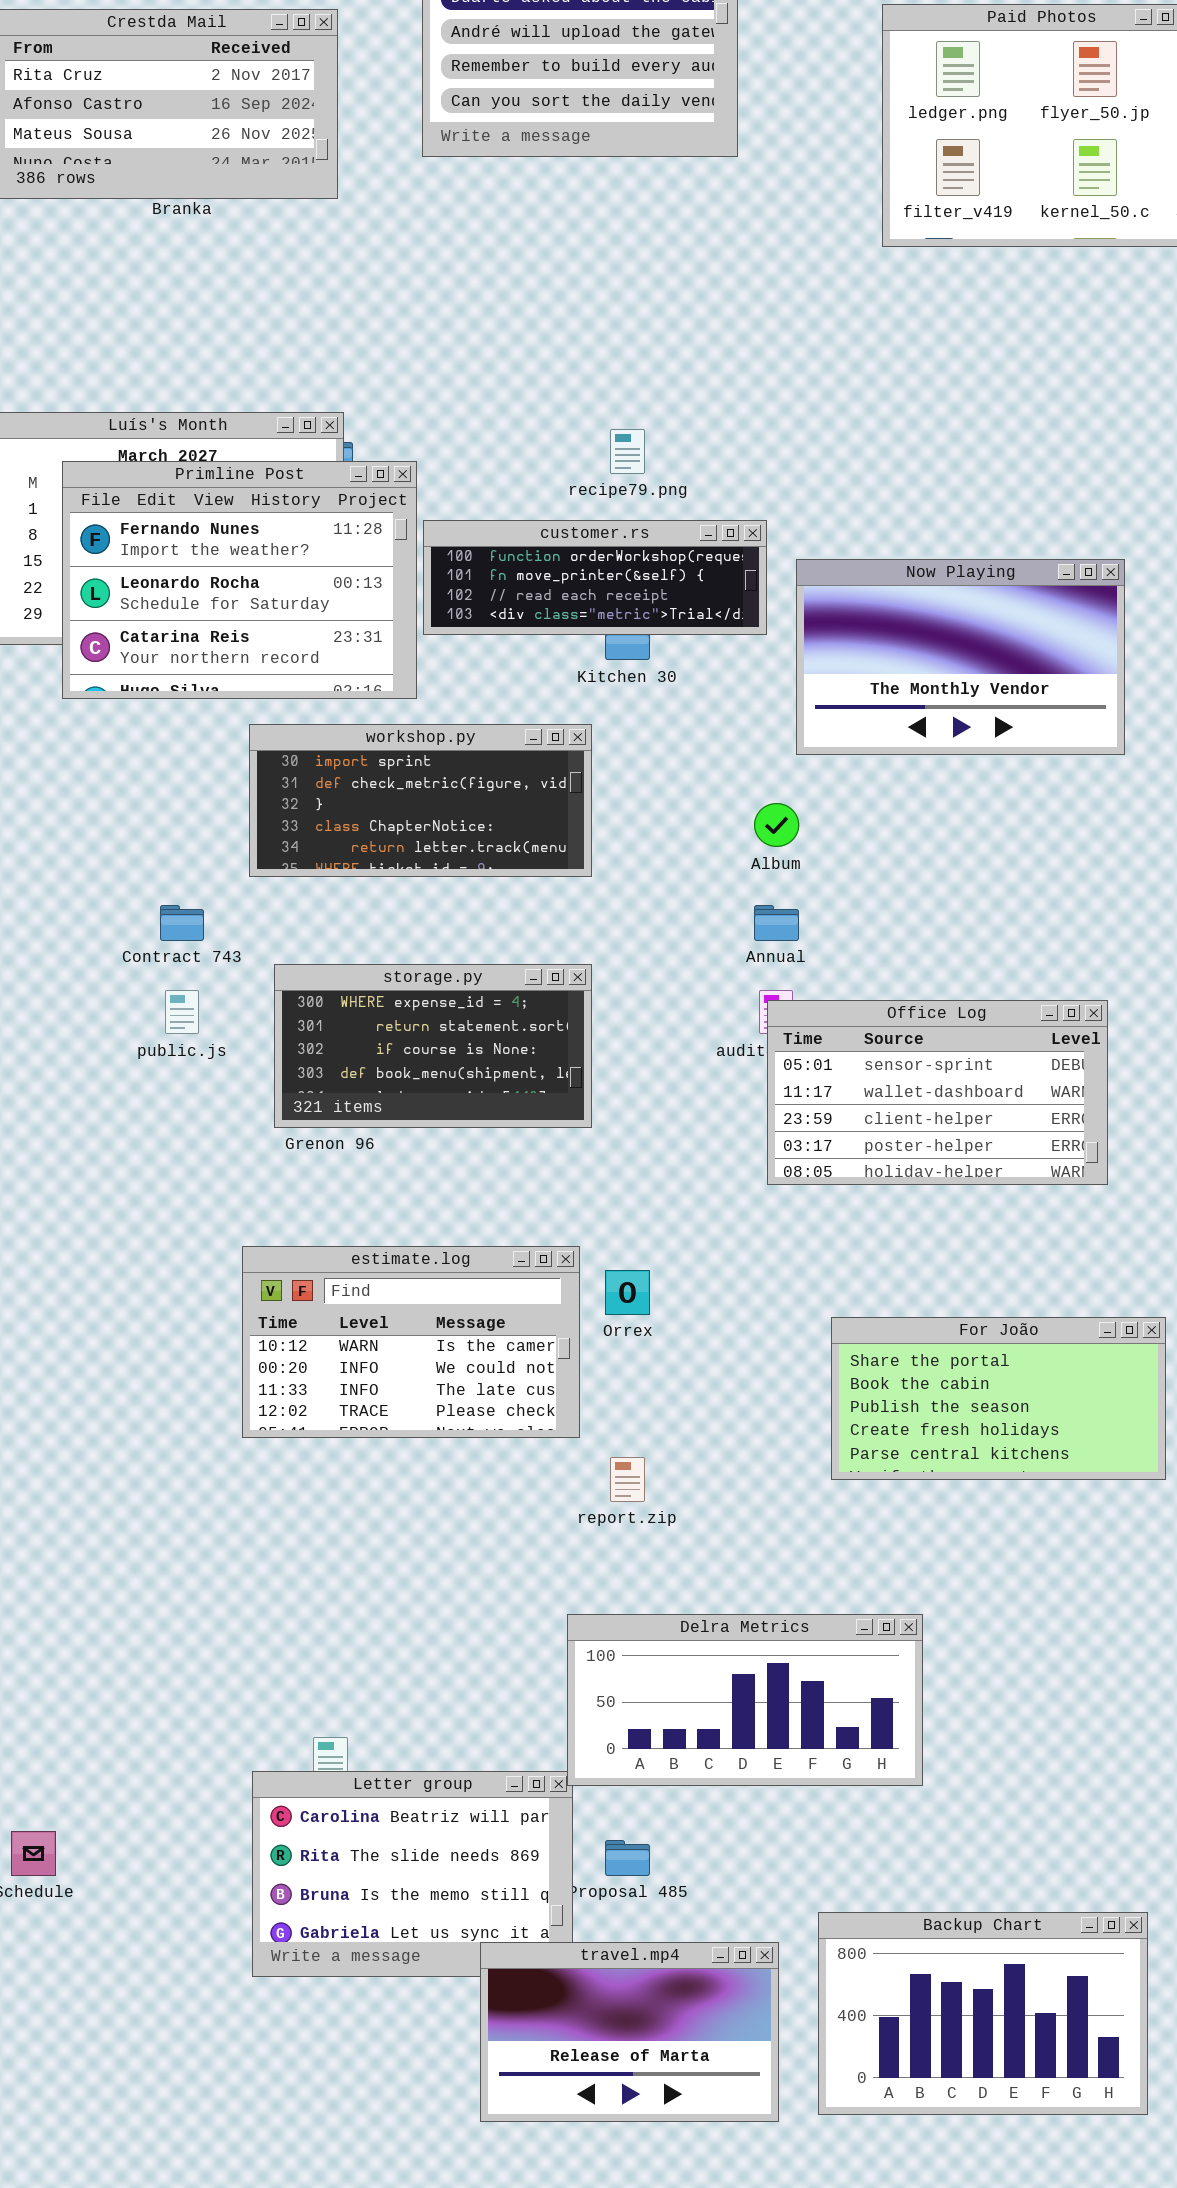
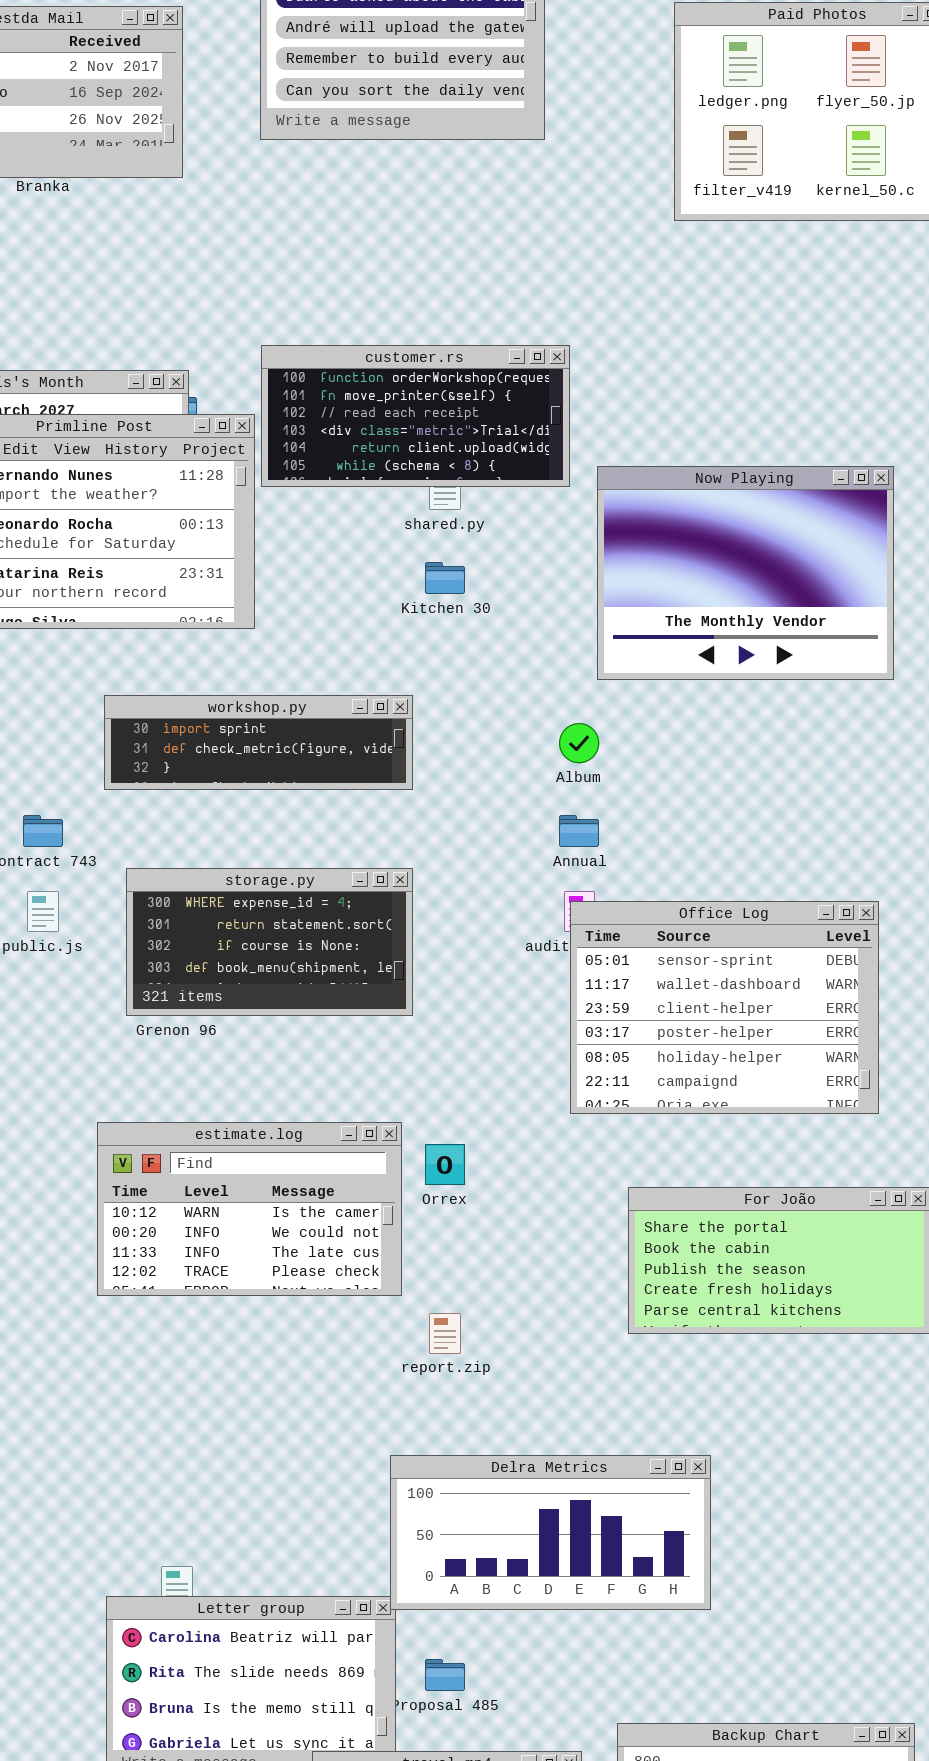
customer.rs: [423,520,767,635] -> [261,345,570,487], moved, resized
Now Playing: [796,559,1125,755] -> [597,466,894,680], resized
workshop.py: [249,724,592,877] -> [104,695,413,790], resized
Office Log: [767,1000,1108,1185] -> [570,901,879,1114], resized

